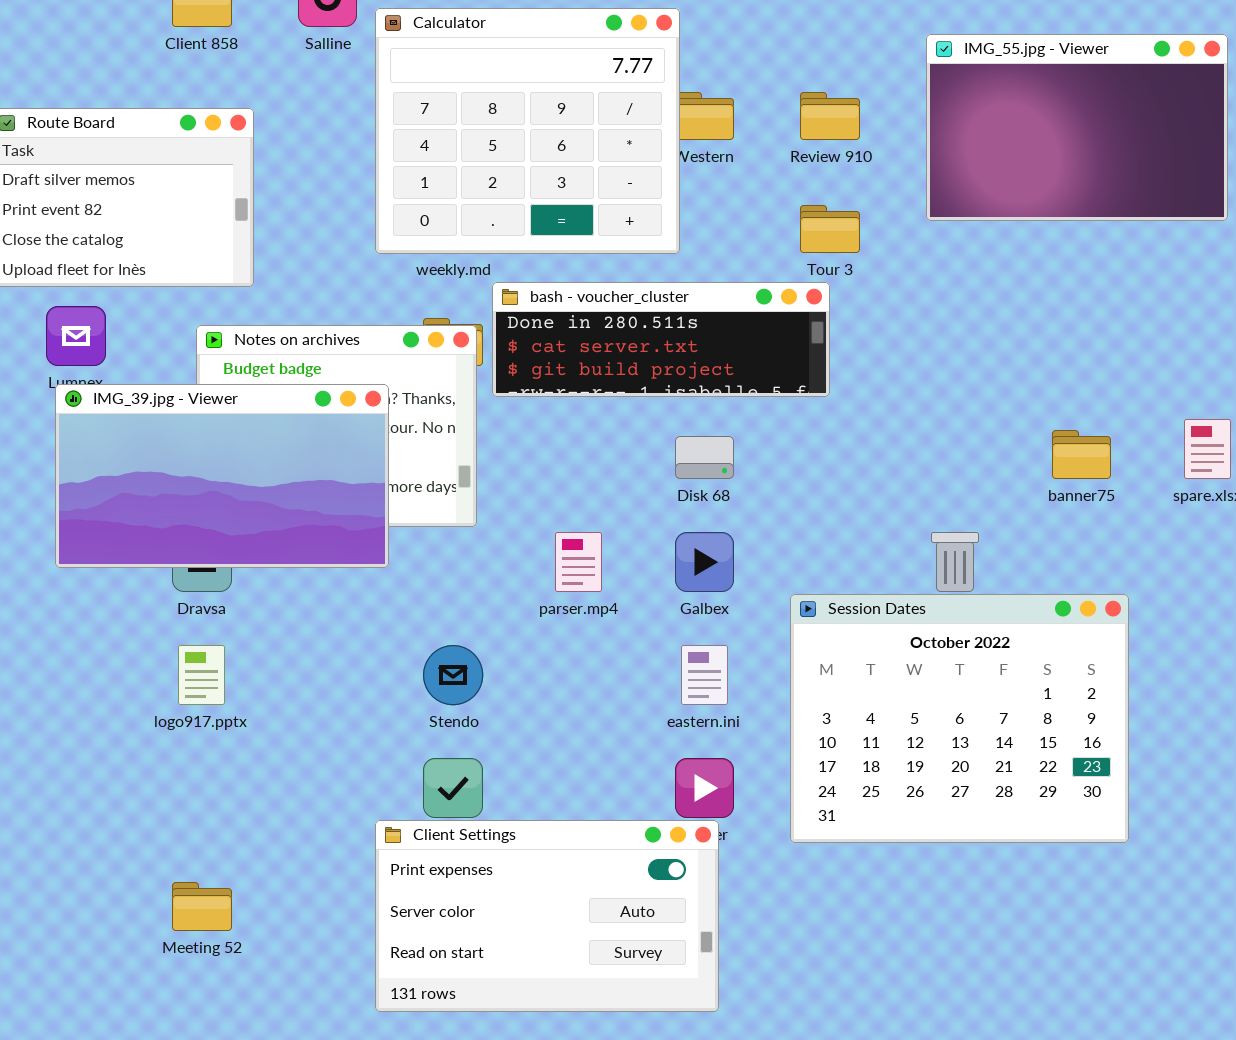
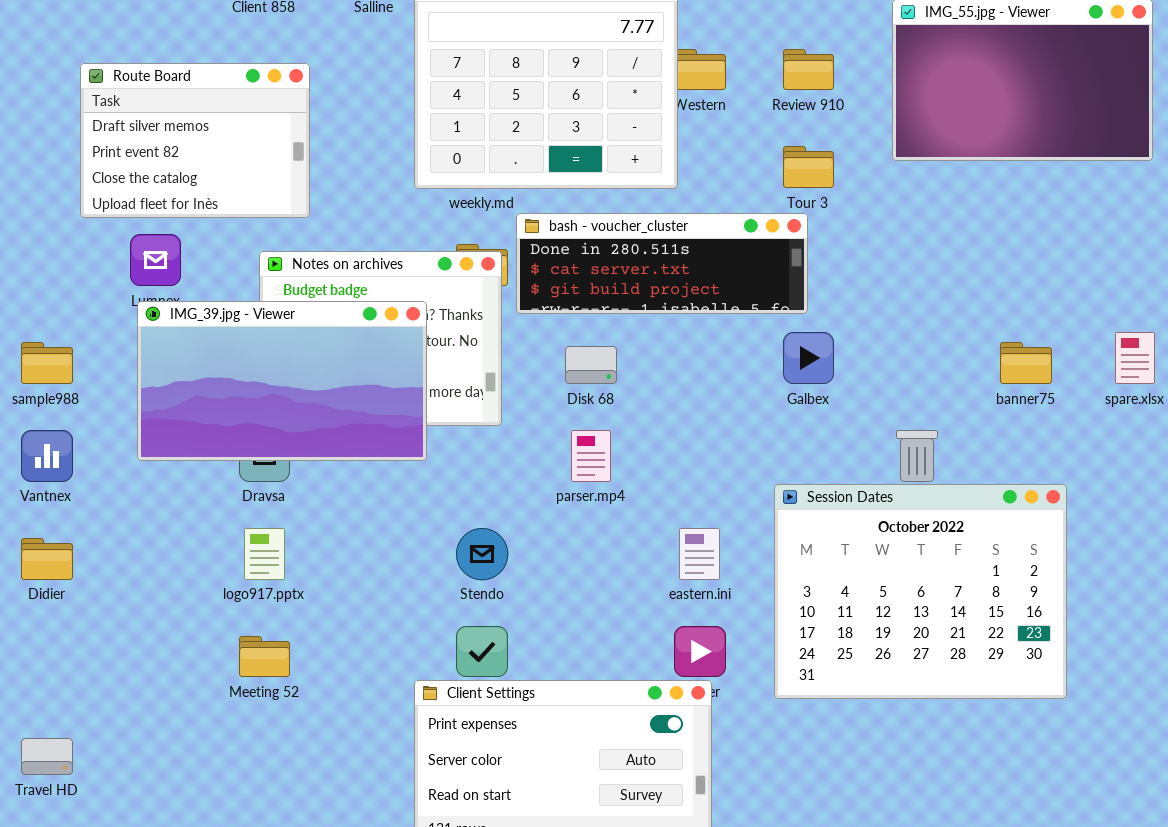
Disk 68: [675,436,734,479] -> [565,346,617,384], moved
Galbex: [675,532,734,592] -> [783,332,834,384], moved
Meeting 52: [172,882,232,931] -> [239,636,290,677], moved

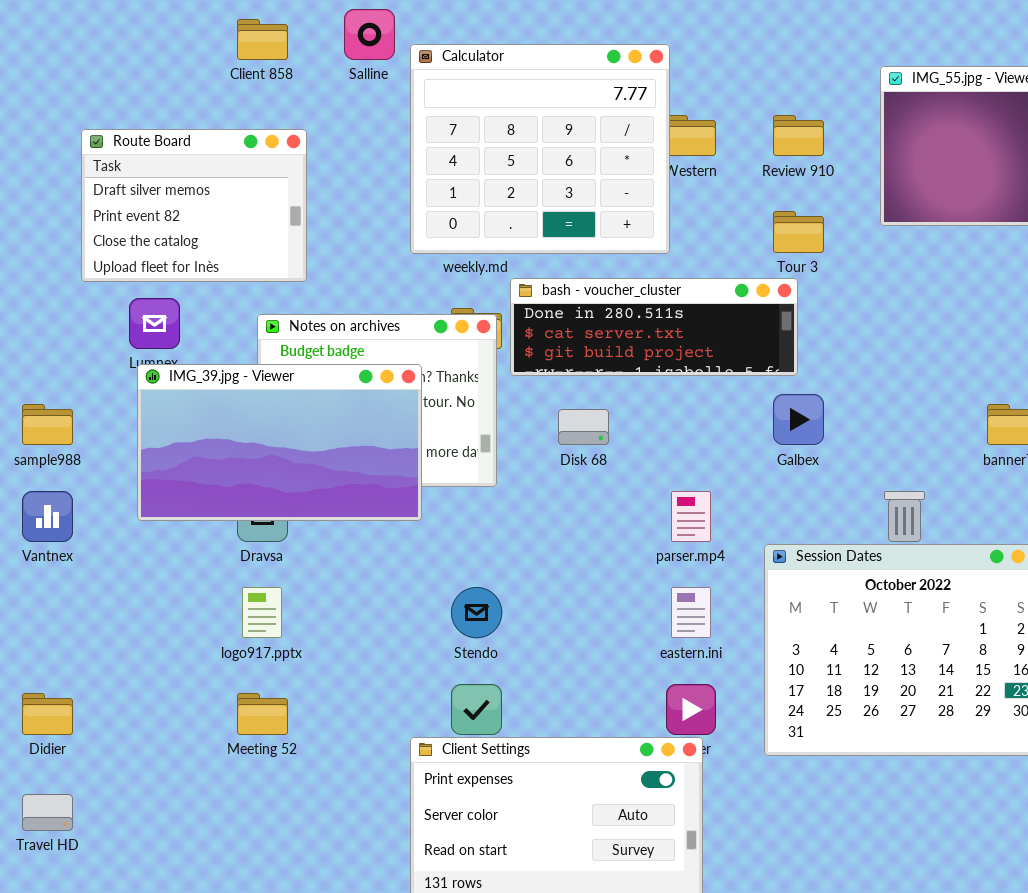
parser.mp4: [571,430,611,482] -> [671,491,711,542], moved
Didier: [21,538,73,580] -> [22,693,73,735], moved

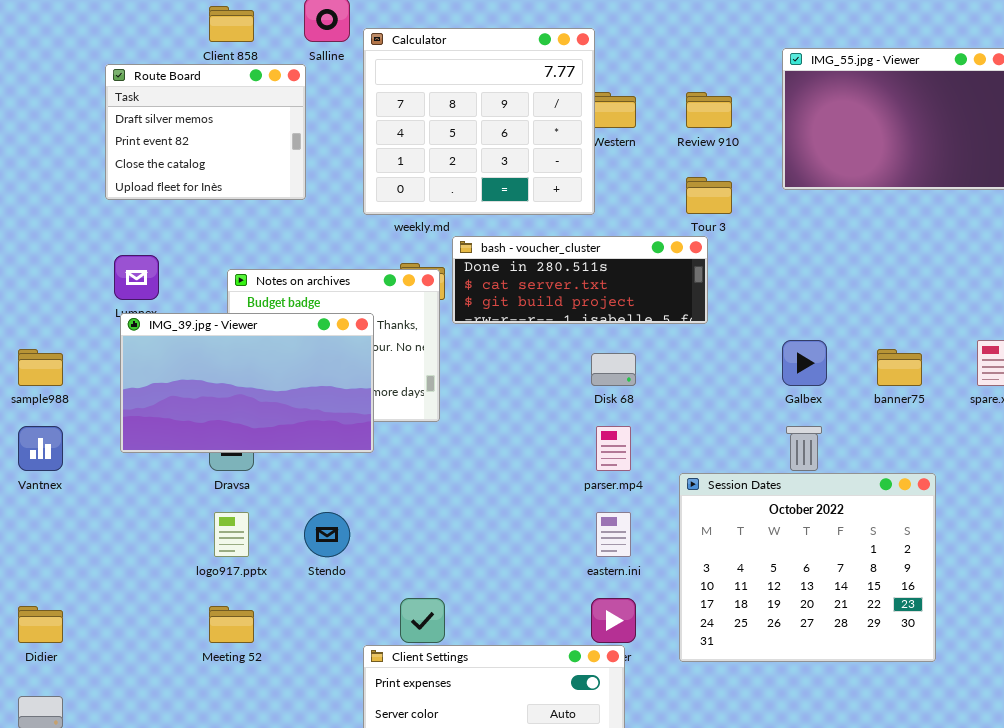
Route Board: [81,129,307,282] -> [105,64,306,200], moved
Galbex: [773,394,824,445] -> [782,340,827,386], moved
Disk 68: [558,409,609,445] -> [591,353,636,386], moved
Stendo: [451,587,502,638] -> [304,512,350,557], moved

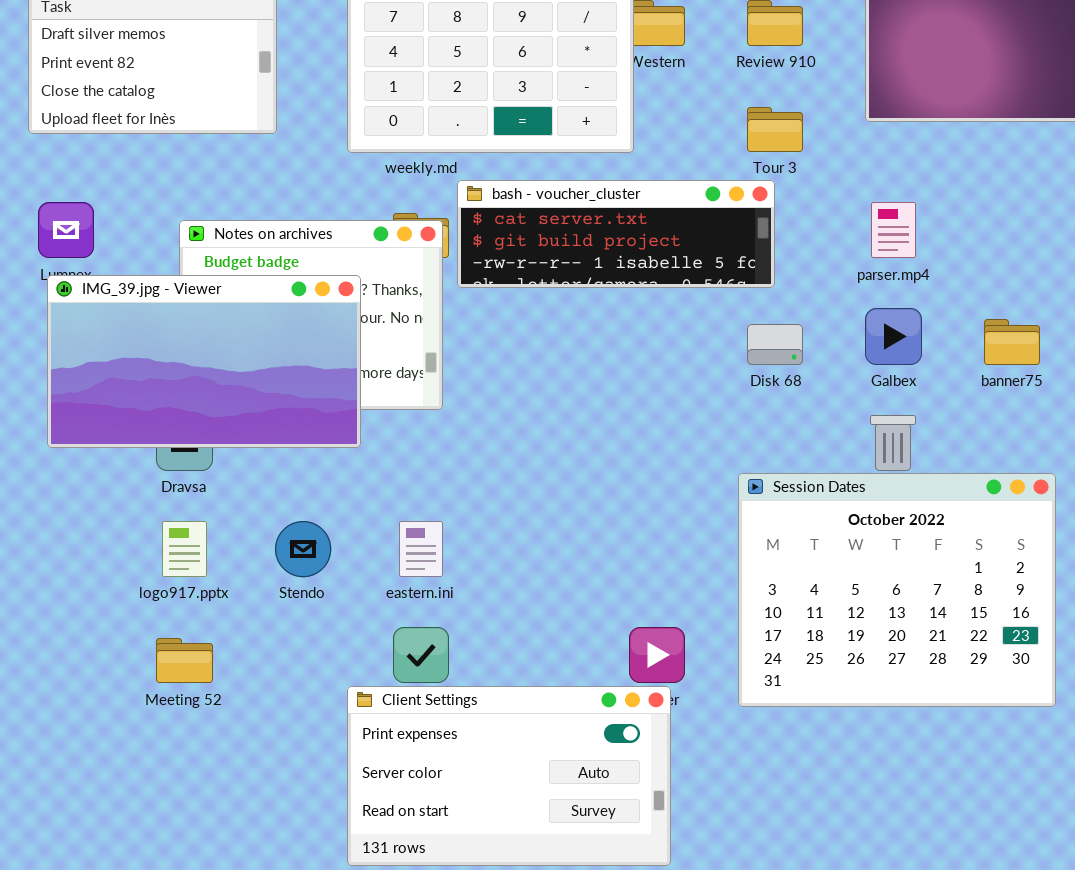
bash - voucher_cluster: [452,236,708,324] -> [457,180,775,288], scrolled down 1 row
Disk 68: [591,353,636,386] -> [747,324,803,365], moved
parser.mp4: [596,426,631,471] -> [871,202,916,258], moved
eastern.ini: [596,512,631,557] -> [399,521,443,577], moved

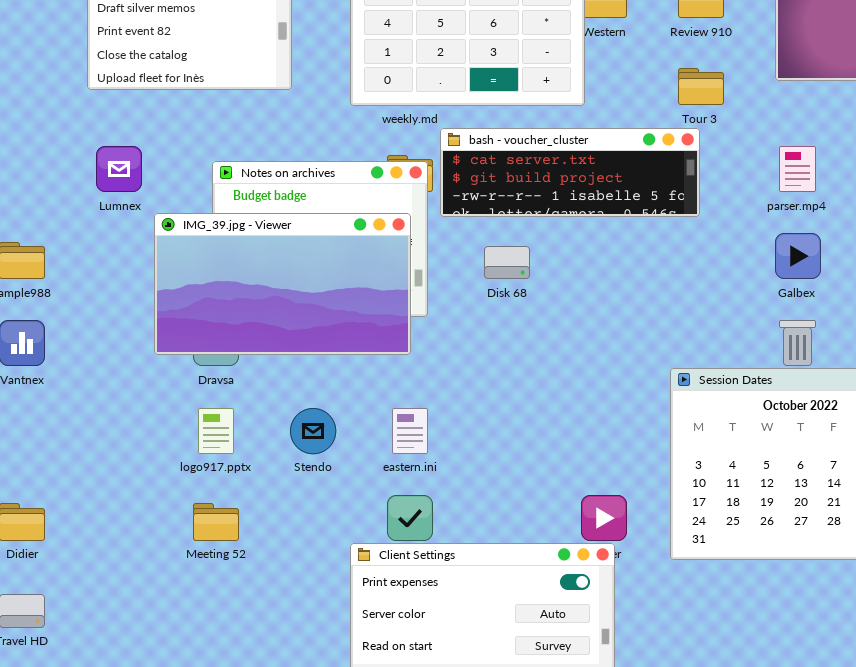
IMG_39.jpg - Viewer: [47,275,361,448] -> [154,213,411,355], moved
Disk 68: [747,324,803,365] -> [484,246,530,279], moved

